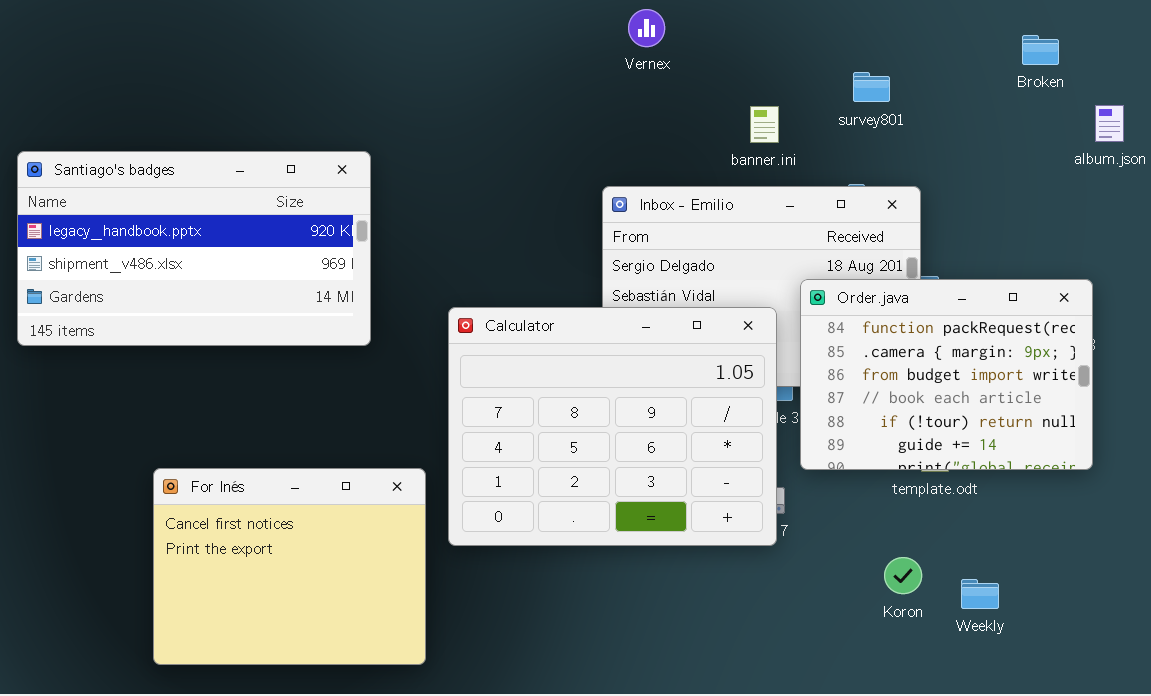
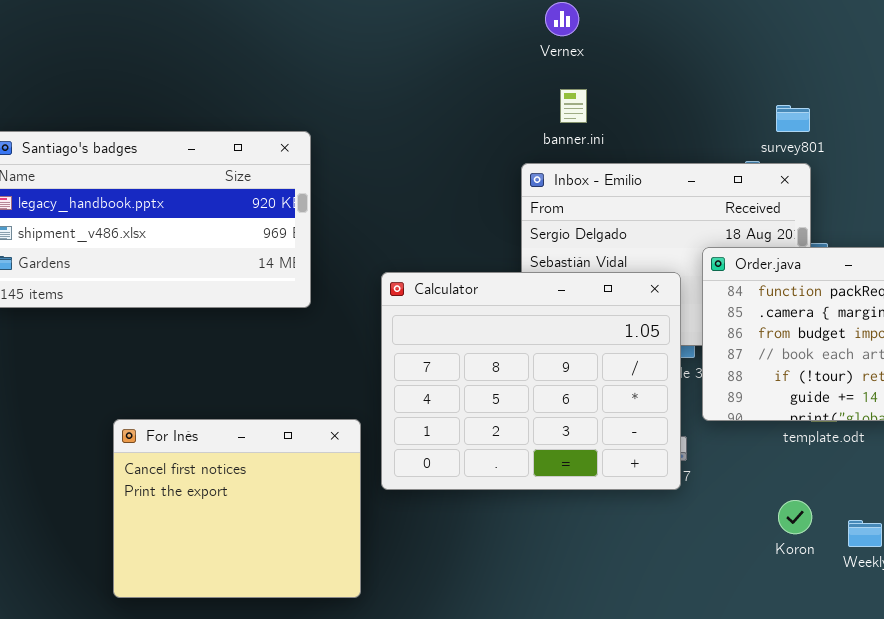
survey801: [853,72,890,102] -> [776,105,810,132], moved
banner.ini: [750,106,779,143] -> [560,89,587,123], moved

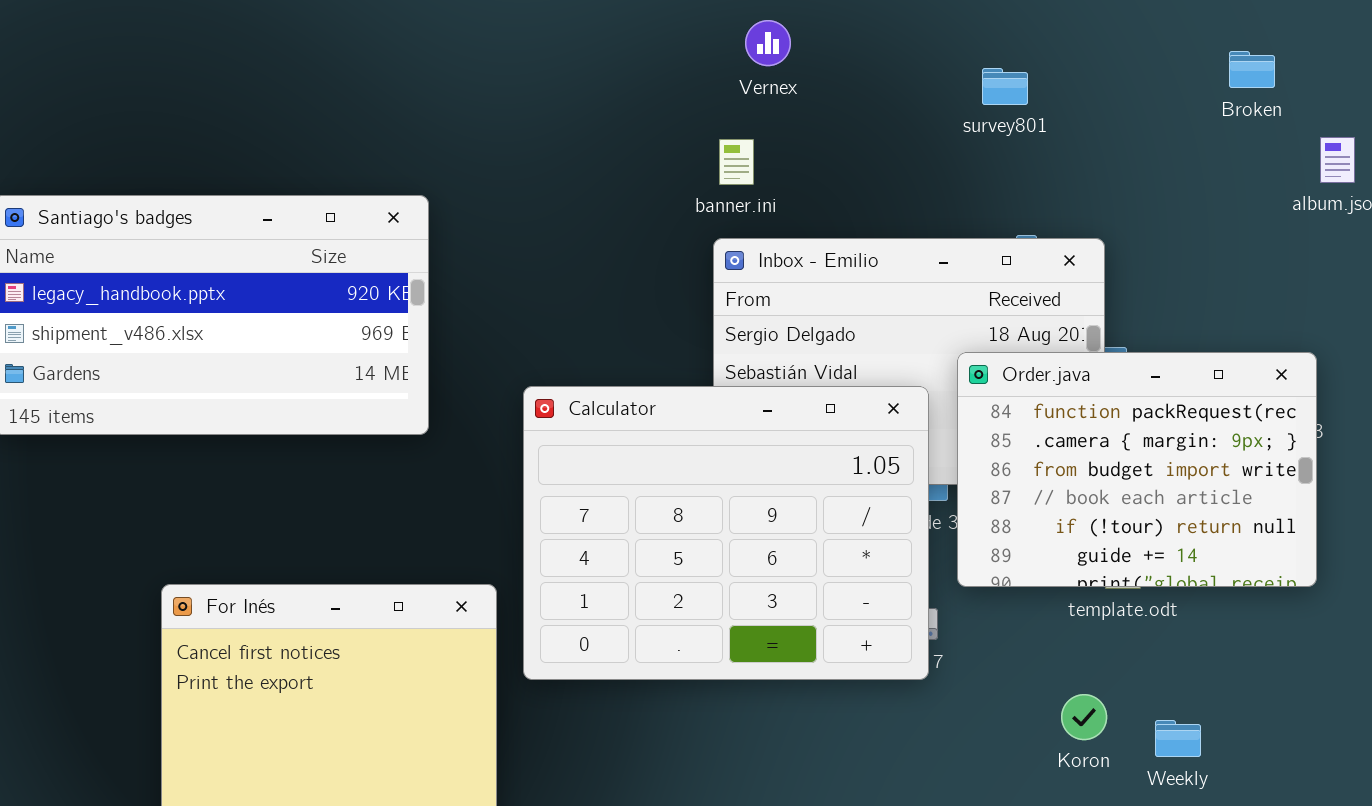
banner.ini: [560,89,587,123] -> [719,139,754,185], moved
survey801: [776,105,810,132] -> [982,68,1028,105], moved

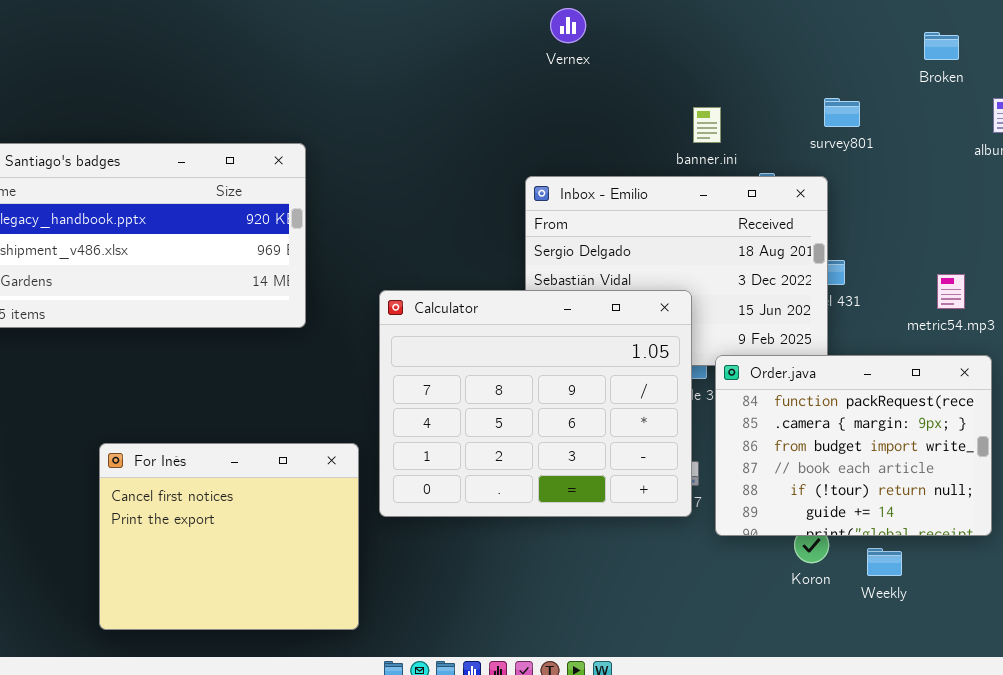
survey801: [982,68,1028,105] -> [824,98,860,127], moved
banner.ini: [719,139,754,185] -> [693,107,721,143], moved
Order.java: [957,352,1317,587] -> [715,355,992,536], moved

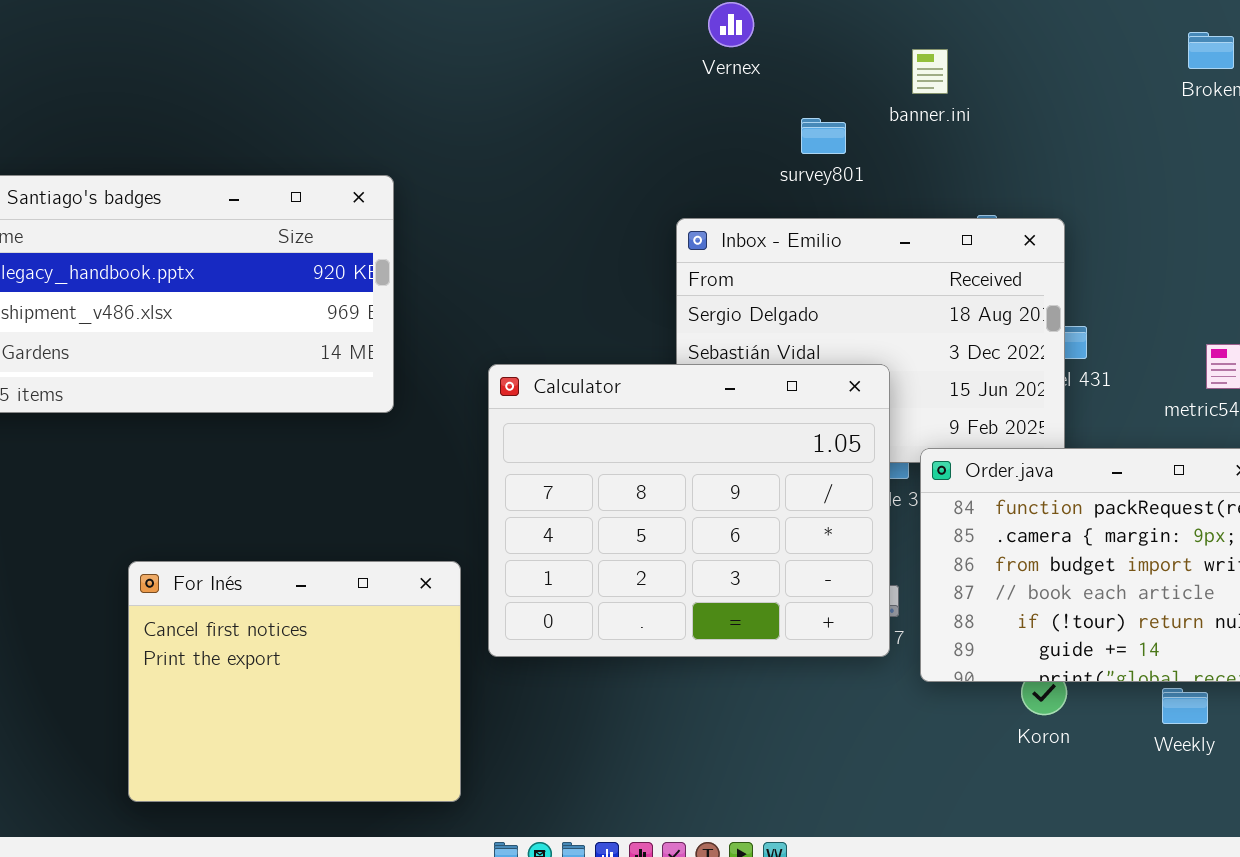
survey801: [824,98,860,127] -> [801,118,846,154], moved
banner.ini: [693,107,721,143] -> [912,49,948,94], moved
Weekly: [867,548,902,576] -> [1162,688,1208,724], moved

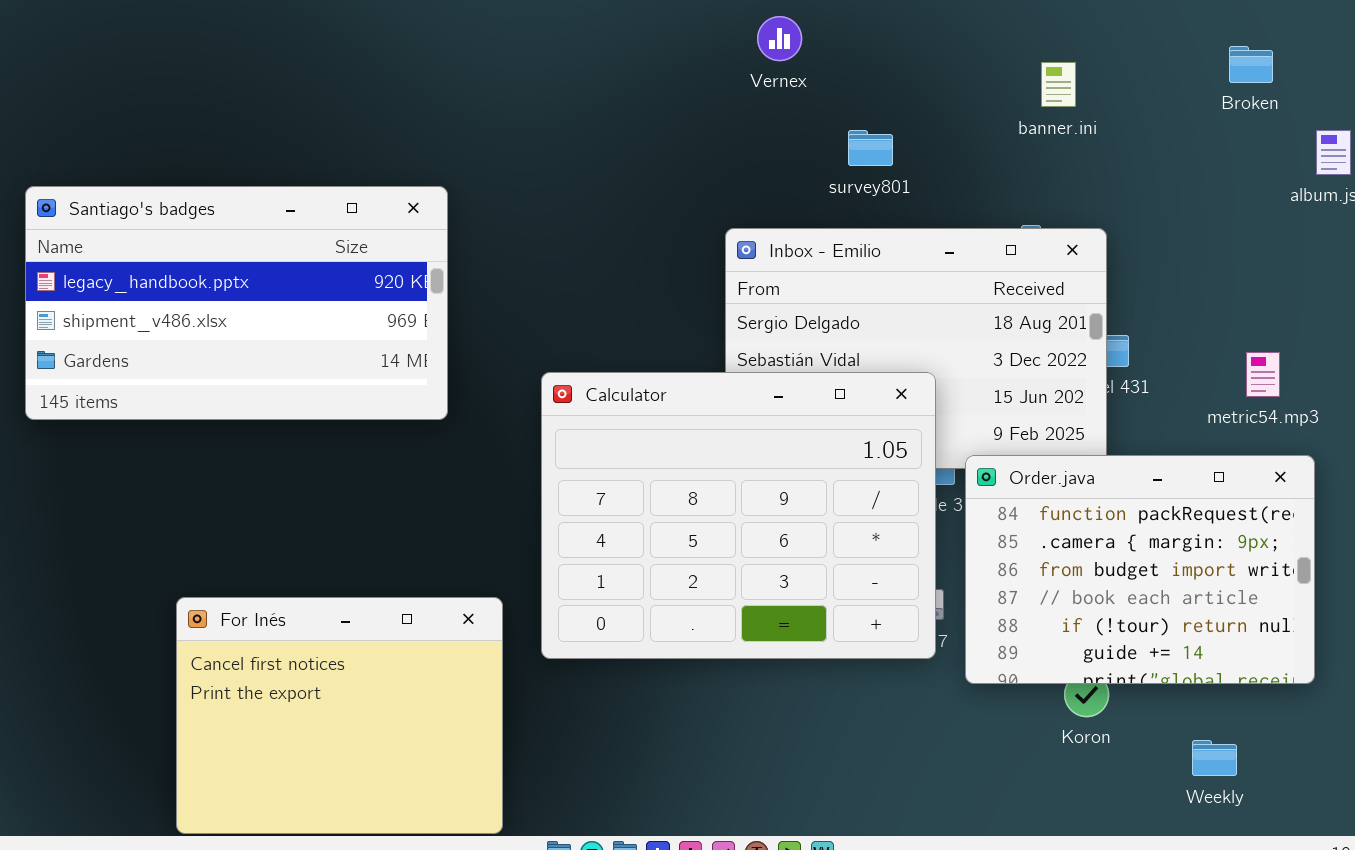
banner.ini: [912,49,948,94] -> [1041,62,1076,107], moved
For Inés: [128,561,461,802] -> [176,597,503,834], moved
Weekly: [1162,688,1208,724] -> [1192,740,1237,776], moved

